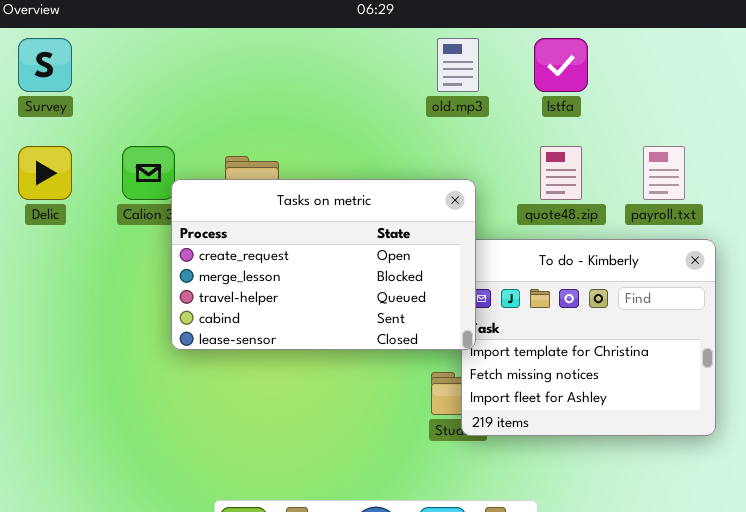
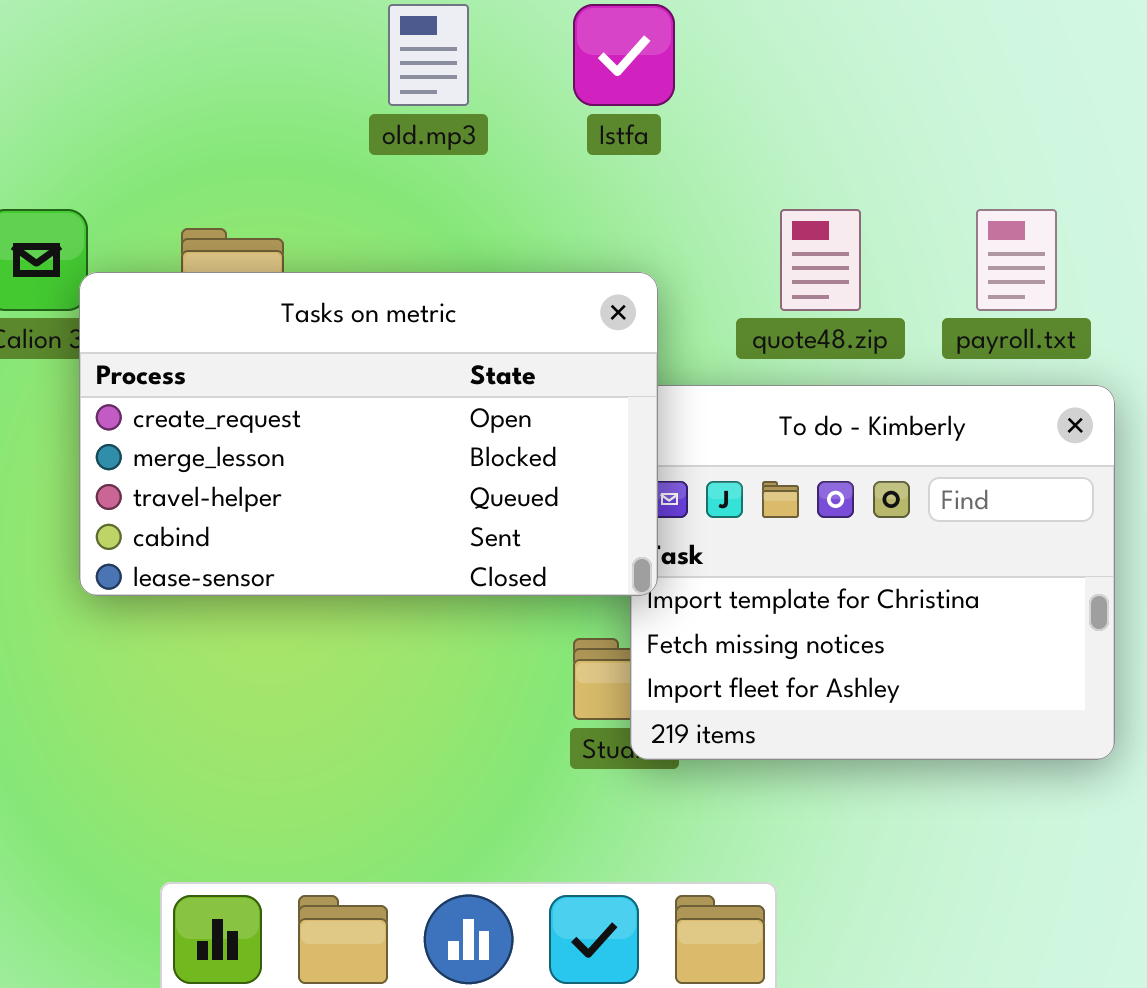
old.mp3: [437,38,479,92] -> [388,4,469,106], moved
Istfa: [534,38,588,92] -> [573,4,675,106], moved

